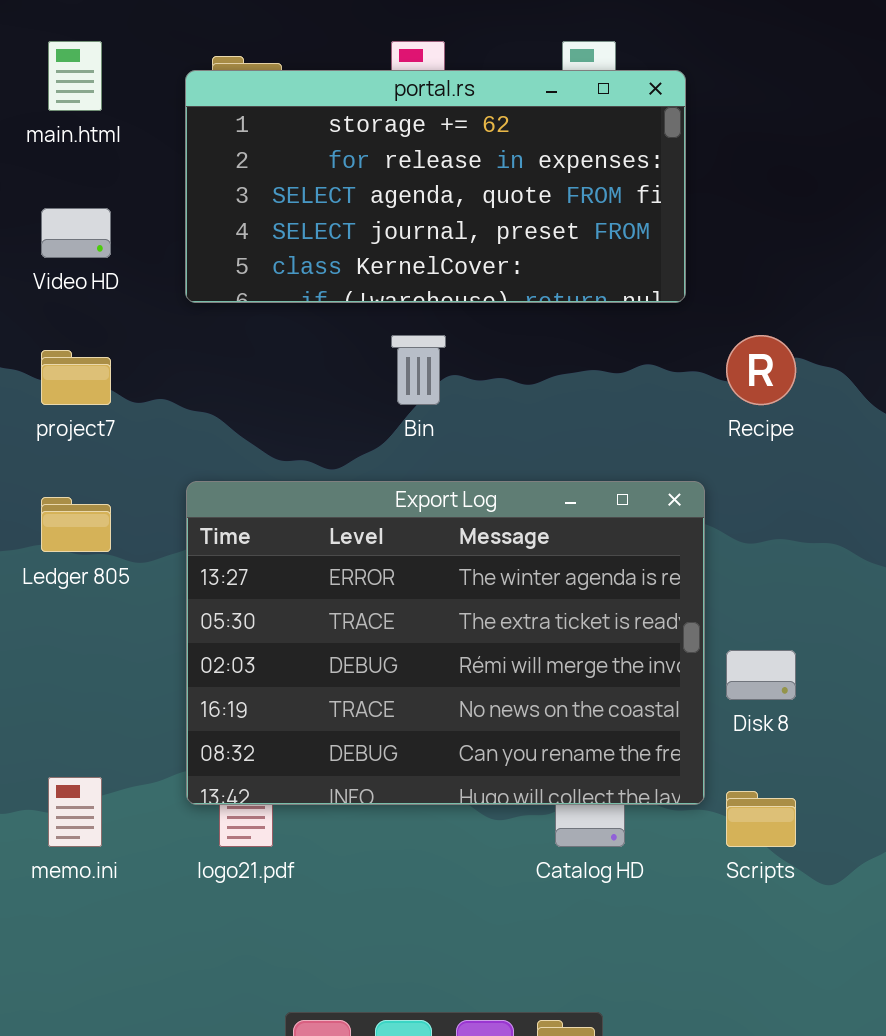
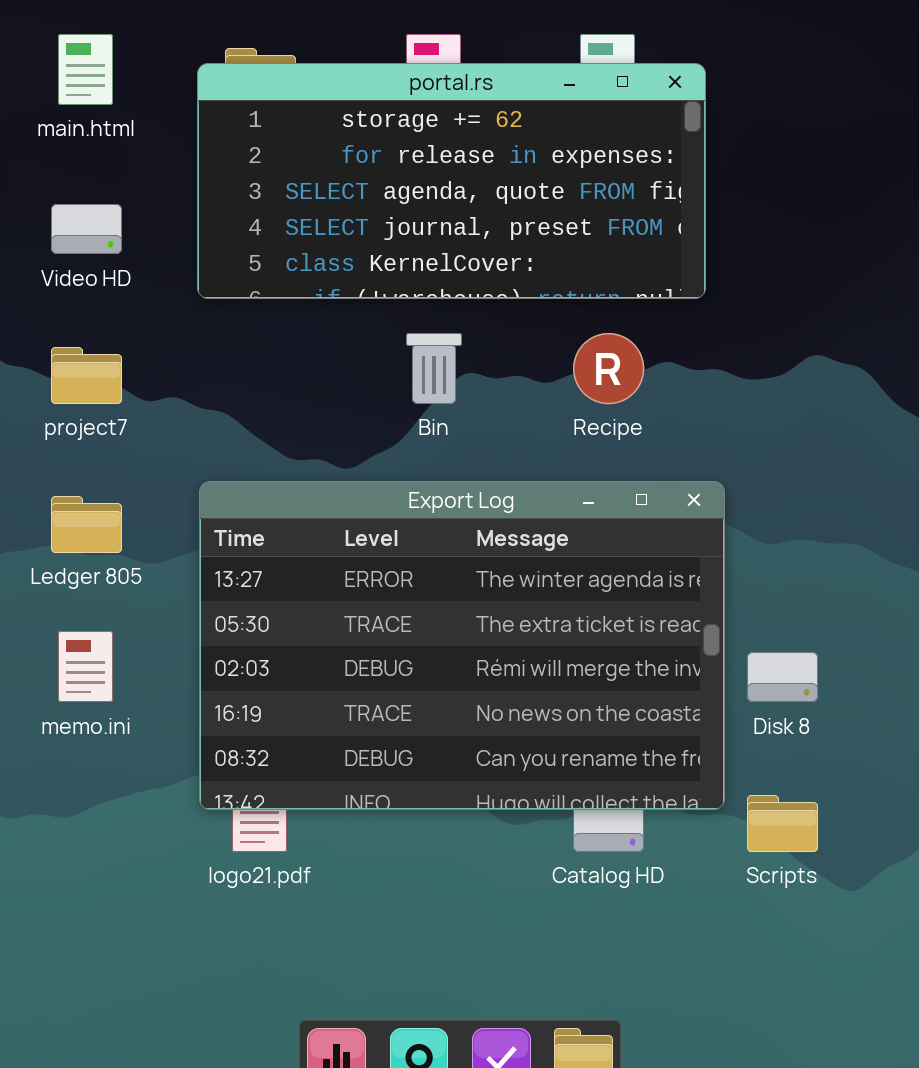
Recipe: [726,335,796,405] -> [573,333,644,404], moved
memo.ini: [48,777,102,847] -> [58,631,113,702], moved

